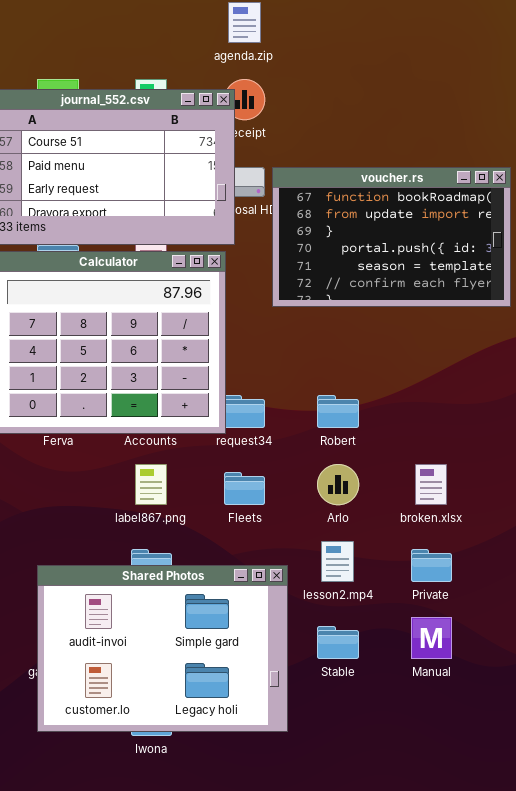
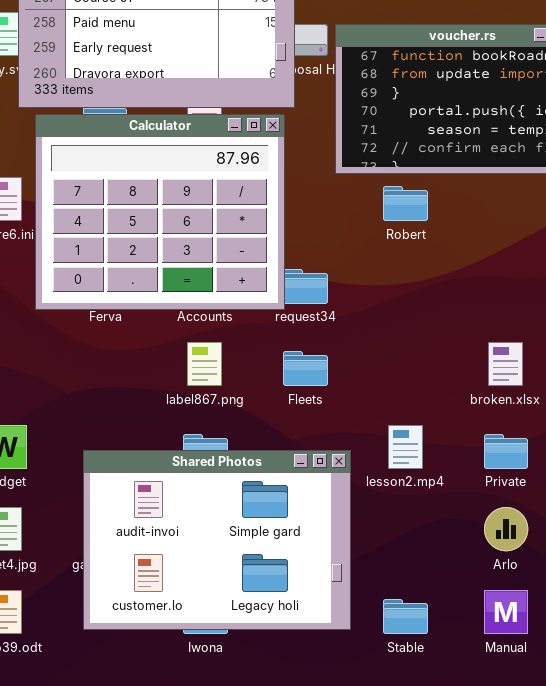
Robert: [317,395,359,428] -> [383,186,428,221], moved
Arlo: [317,464,359,505] -> [484,507,528,551], moved
Manual: [411,617,452,659] -> [484,590,528,634], moved
Stable: [317,626,359,659] -> [383,599,428,634], moved

